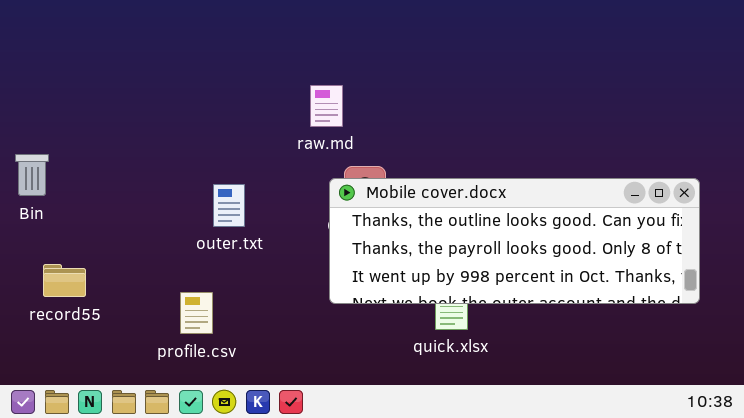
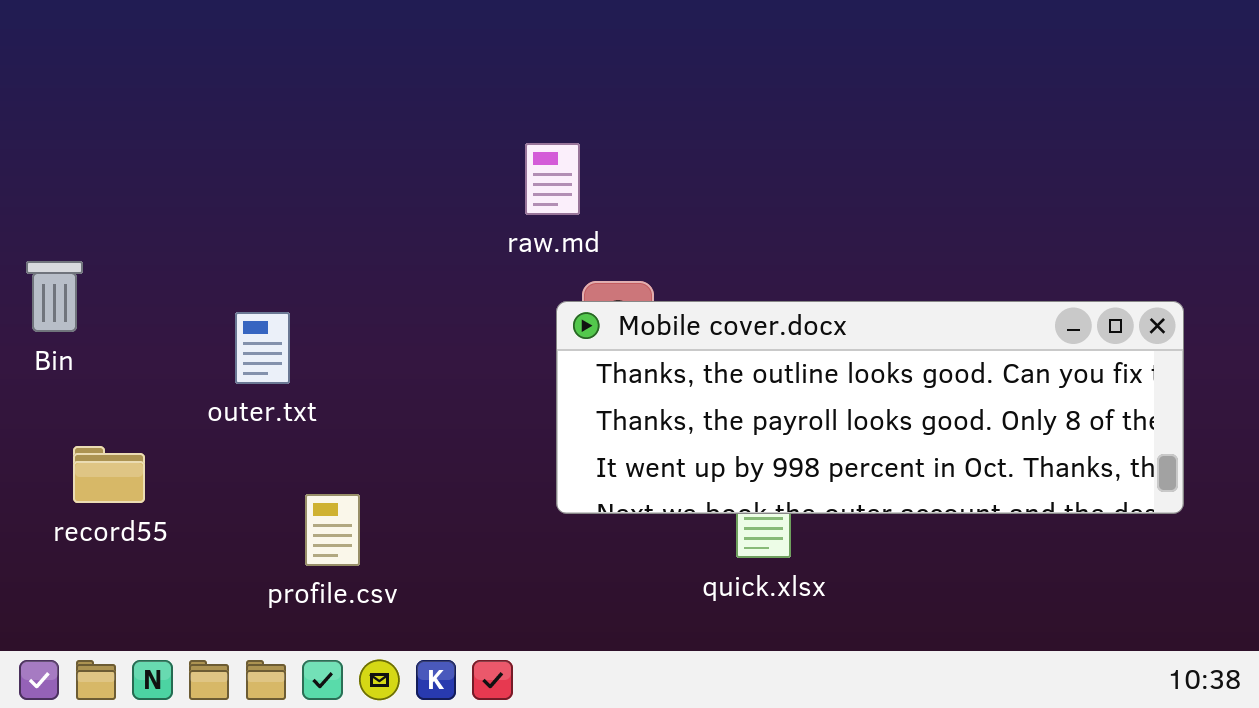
outer.txt: [213,184,245,227] -> [235,312,290,384], moved

